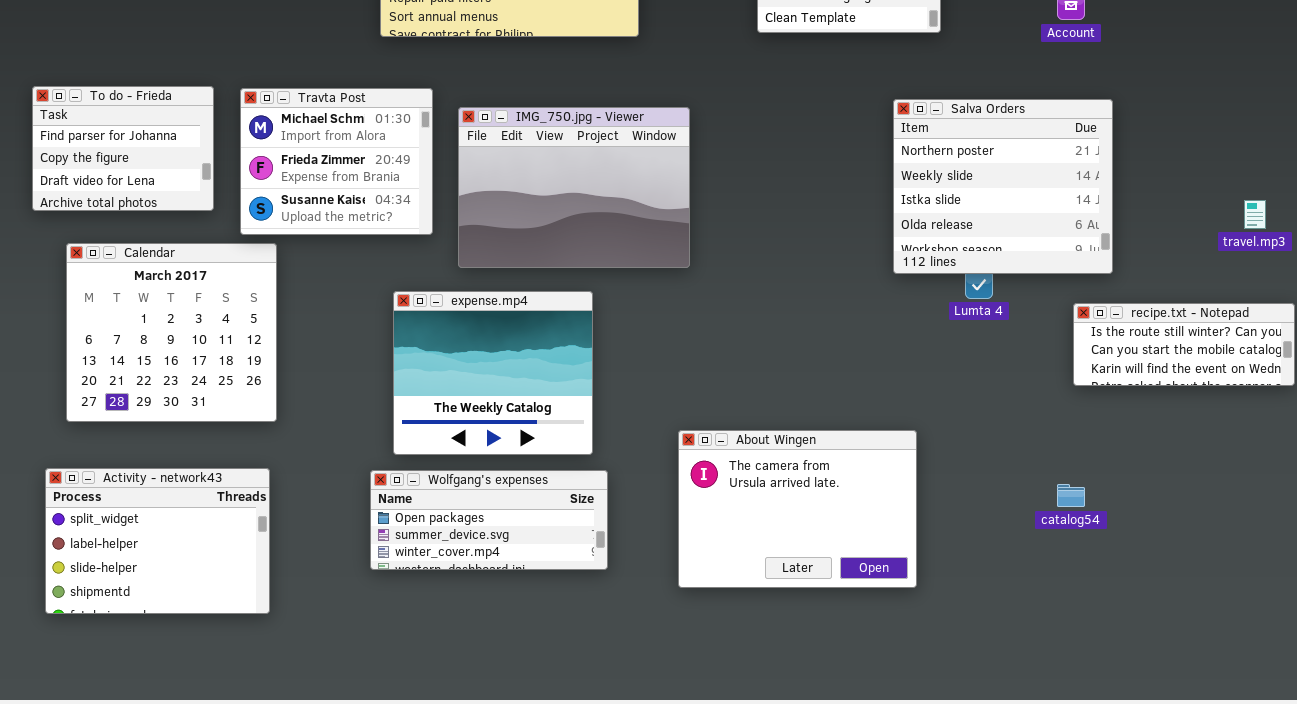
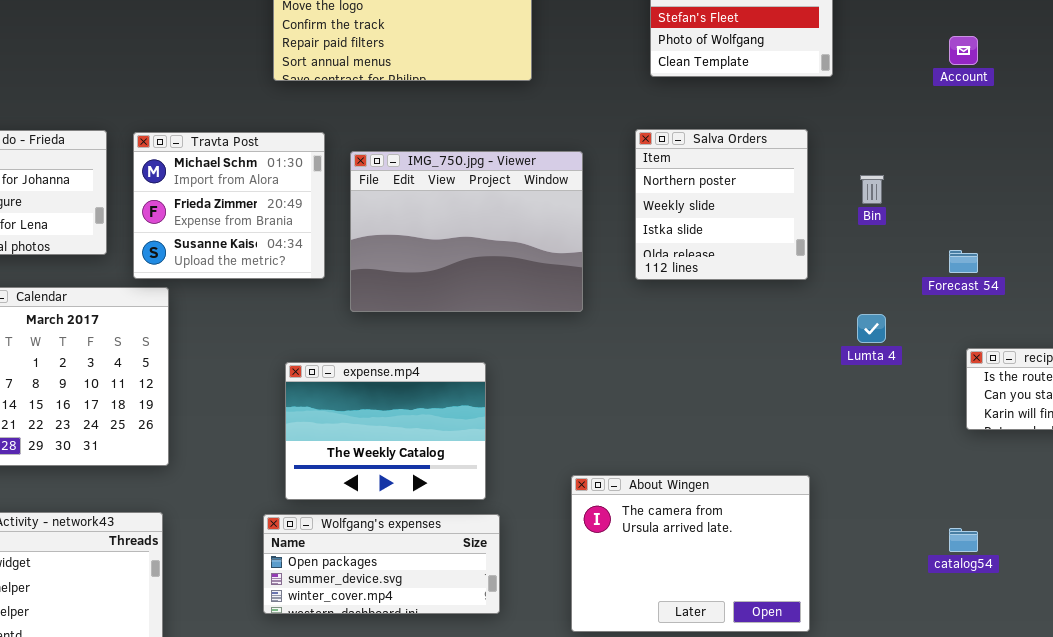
Salva Orders: [893,99,1113,274] -> [635,129,808,280], moved, resized
expense.mp4: [393,291,593,455] -> [285,362,486,500], resized

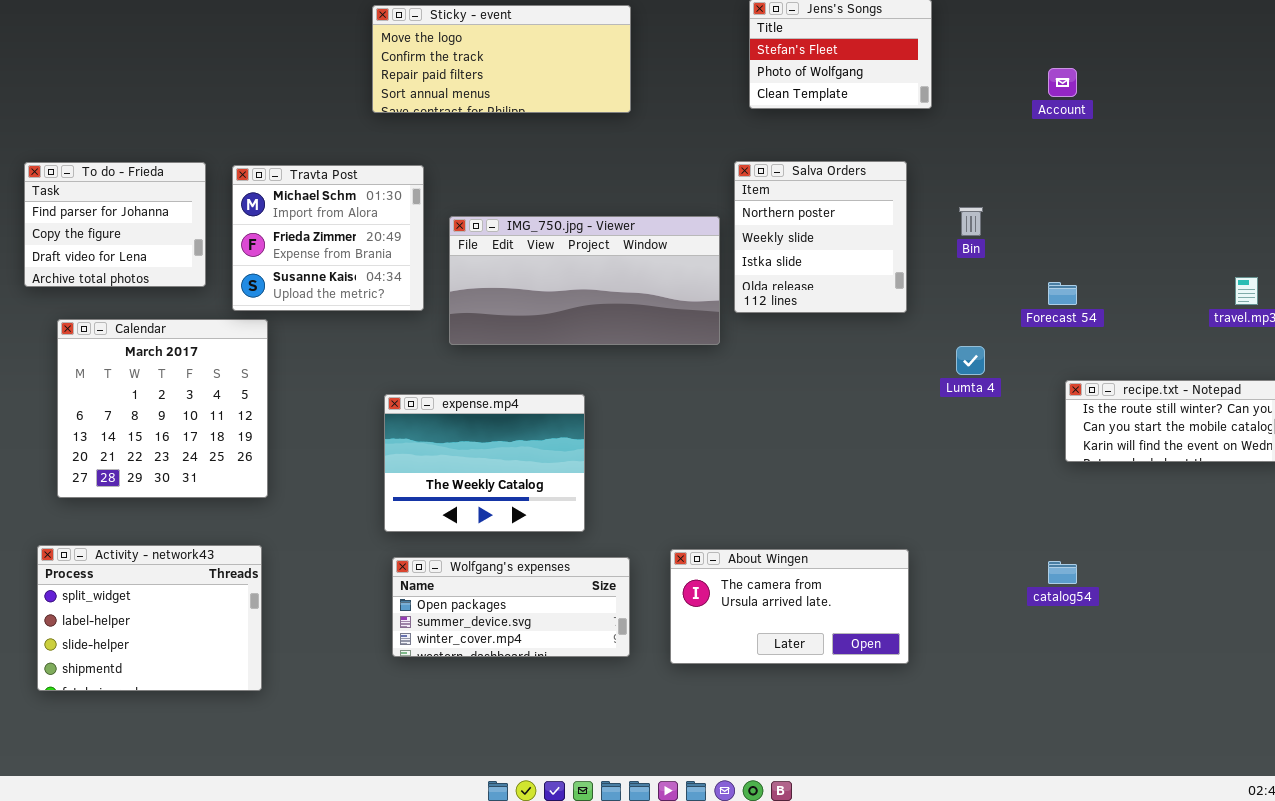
IMG_750.jpg - Viewer: [350,151,583,312] -> [449,216,720,345], resized
About Wingen: [571,475,810,632] -> [670,549,909,664], resized
Wolfgang's expenses: [263,514,500,614] -> [392,557,630,657], moved

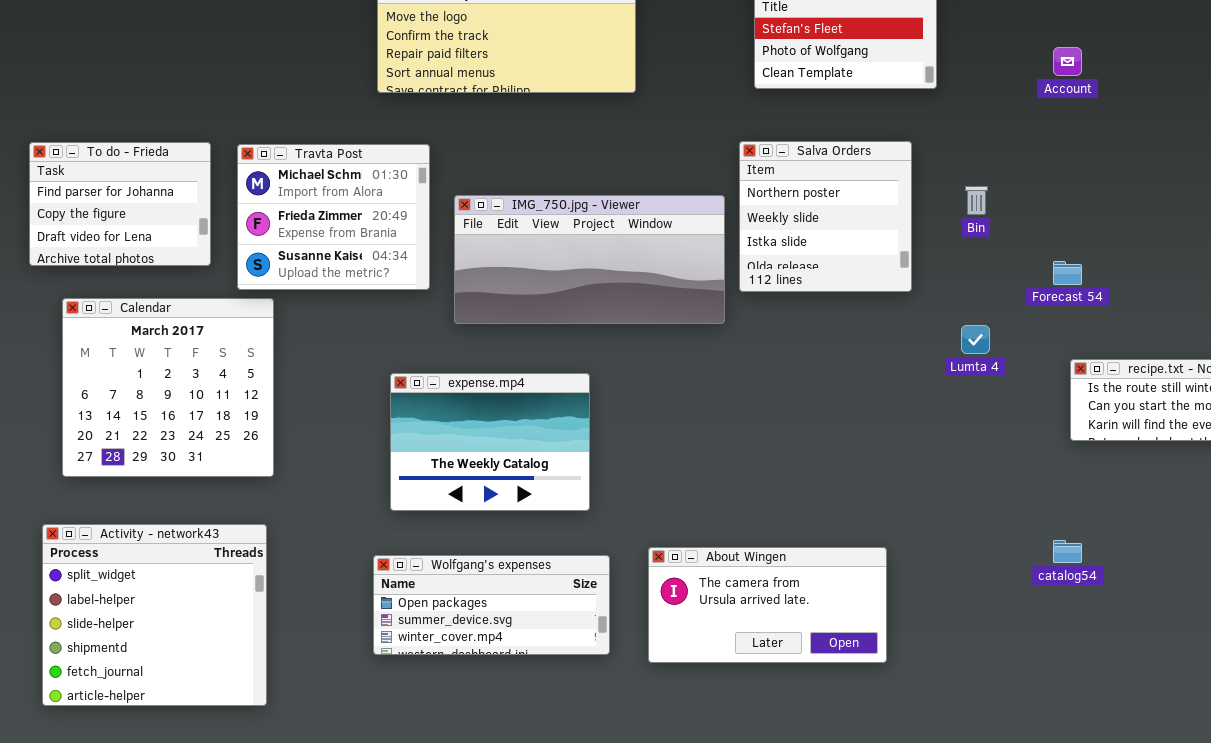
Activity - network43: [37,545,262,691] -> [42,524,267,706], resized
About Wingen: [670,549,909,664] -> [648,547,887,663], moved
Wolfgang's expenses: [392,557,630,657] -> [373,555,610,655], moved

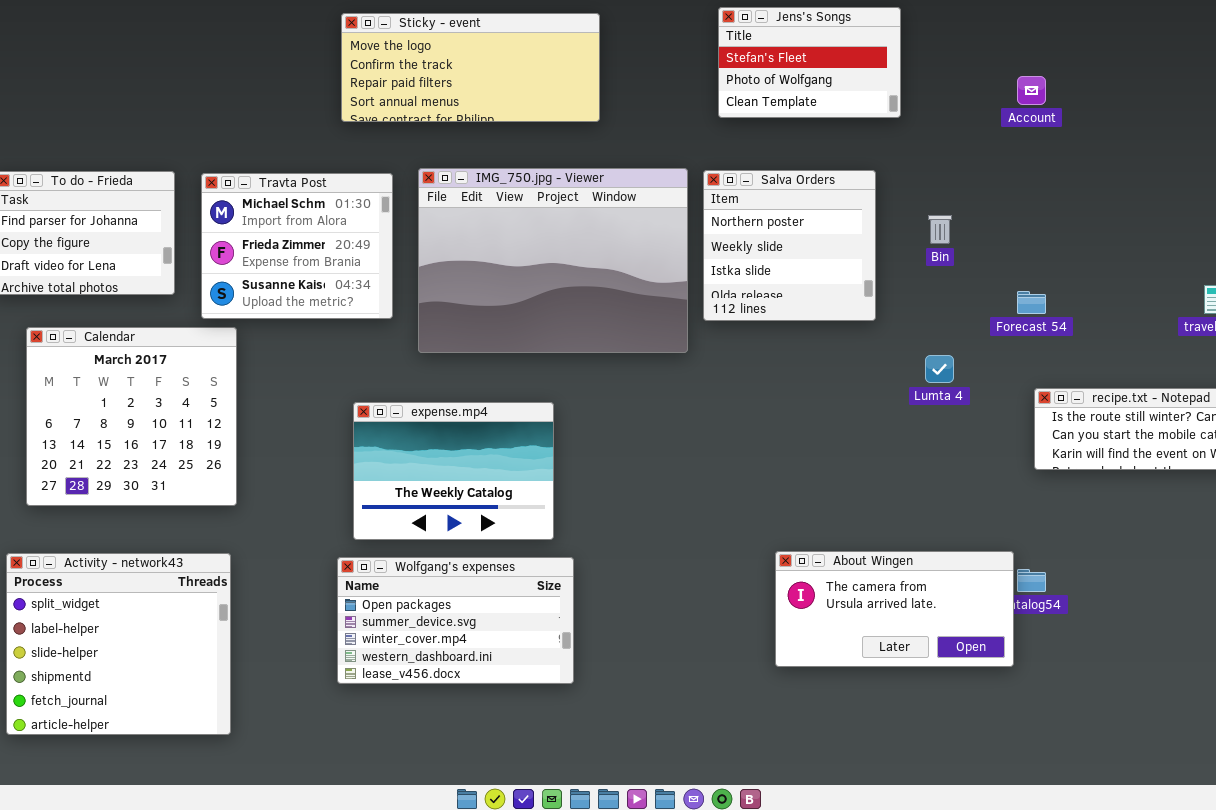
IMG_750.jpg - Viewer: [454,195,725,324] -> [418,168,688,353], resized
About Wingen: [648,547,887,663] -> [775,551,1014,667], moved
Wolfgang's expenses: [373,555,610,655] -> [337,557,574,684], resized

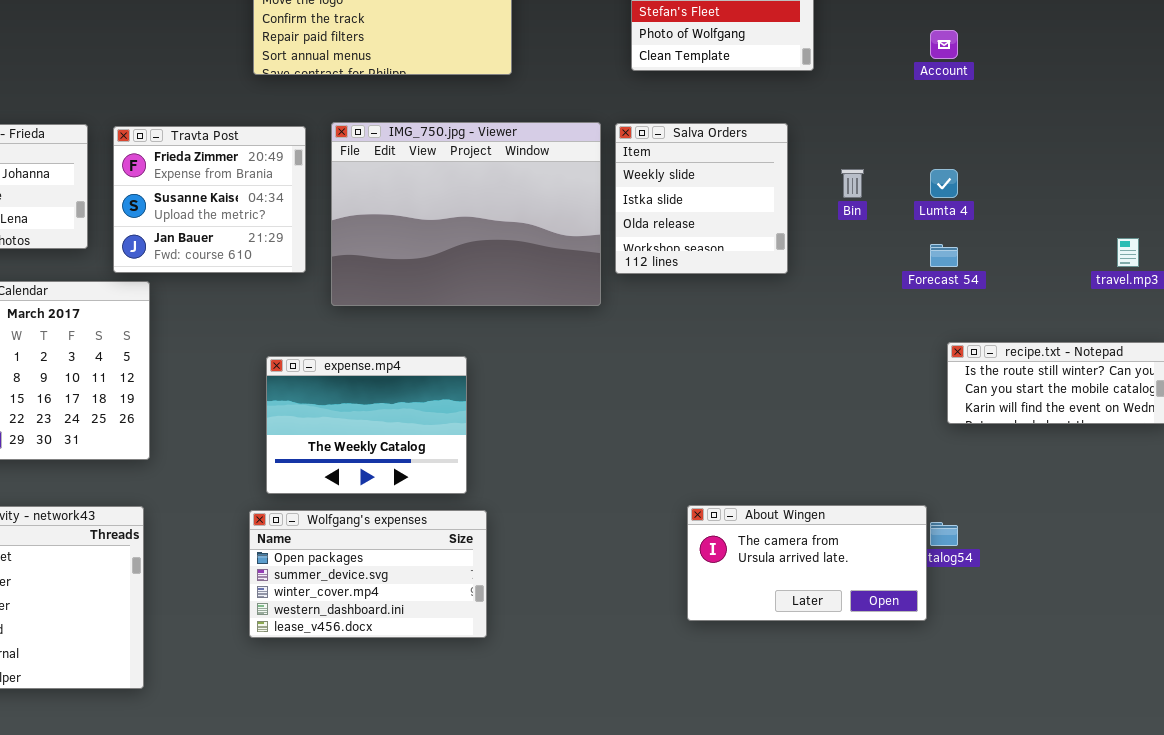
Salva Orders: [703,170,876,321] -> [615,123,788,274], scrolled down 1 row
Travta Post: [201,173,393,319] -> [113,126,306,273], scrolled down 1 row
Lumta 4: [925,355,954,383] -> [930,169,958,198], moved

